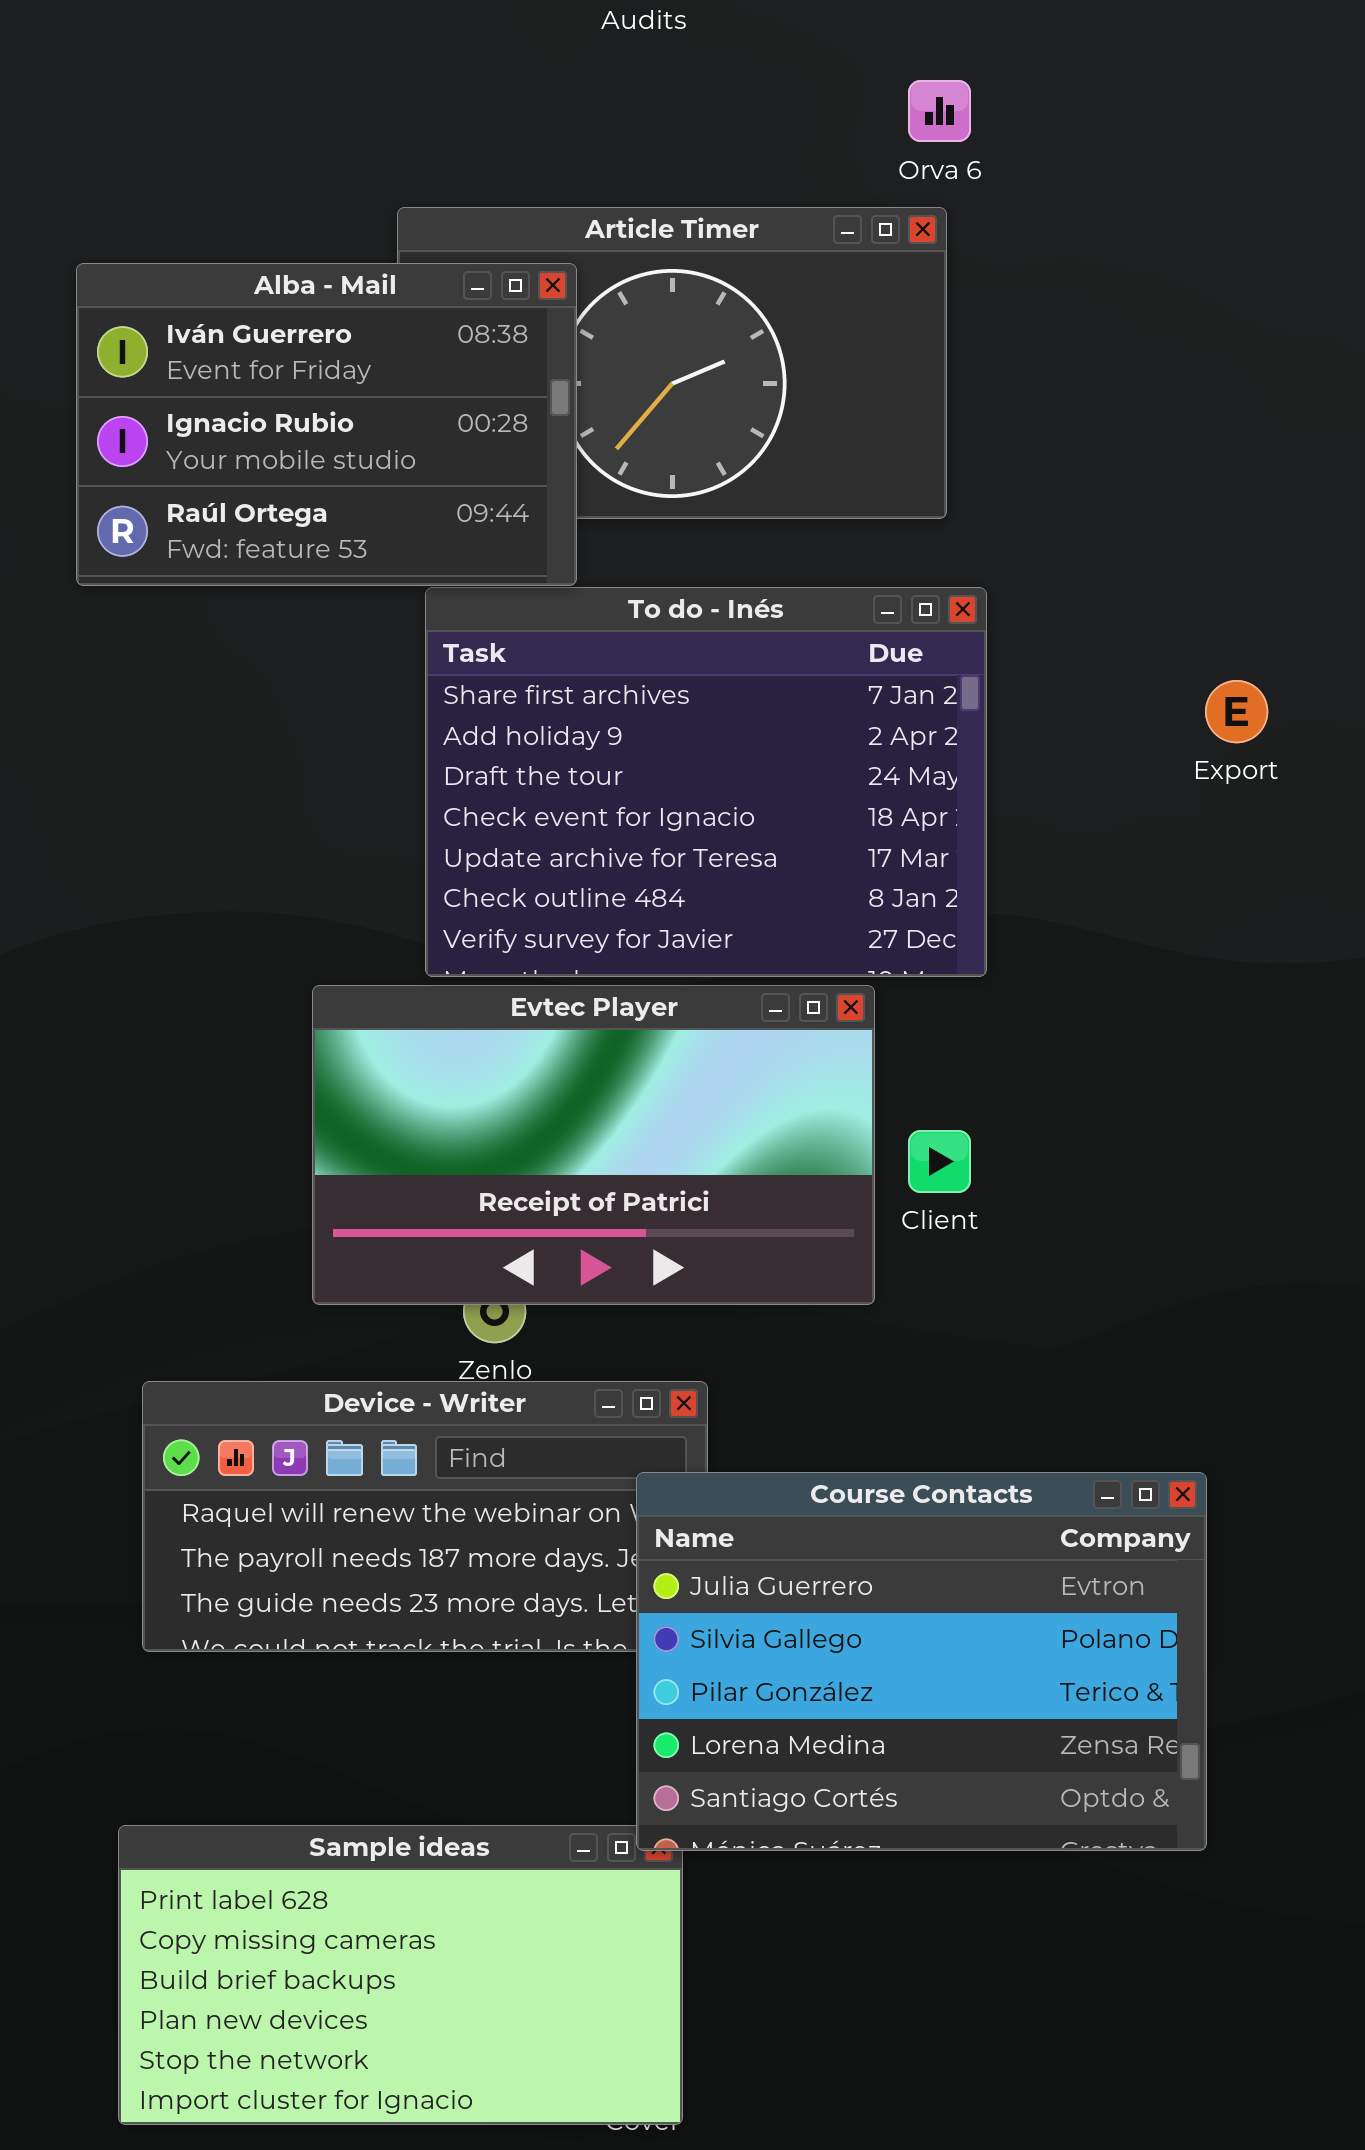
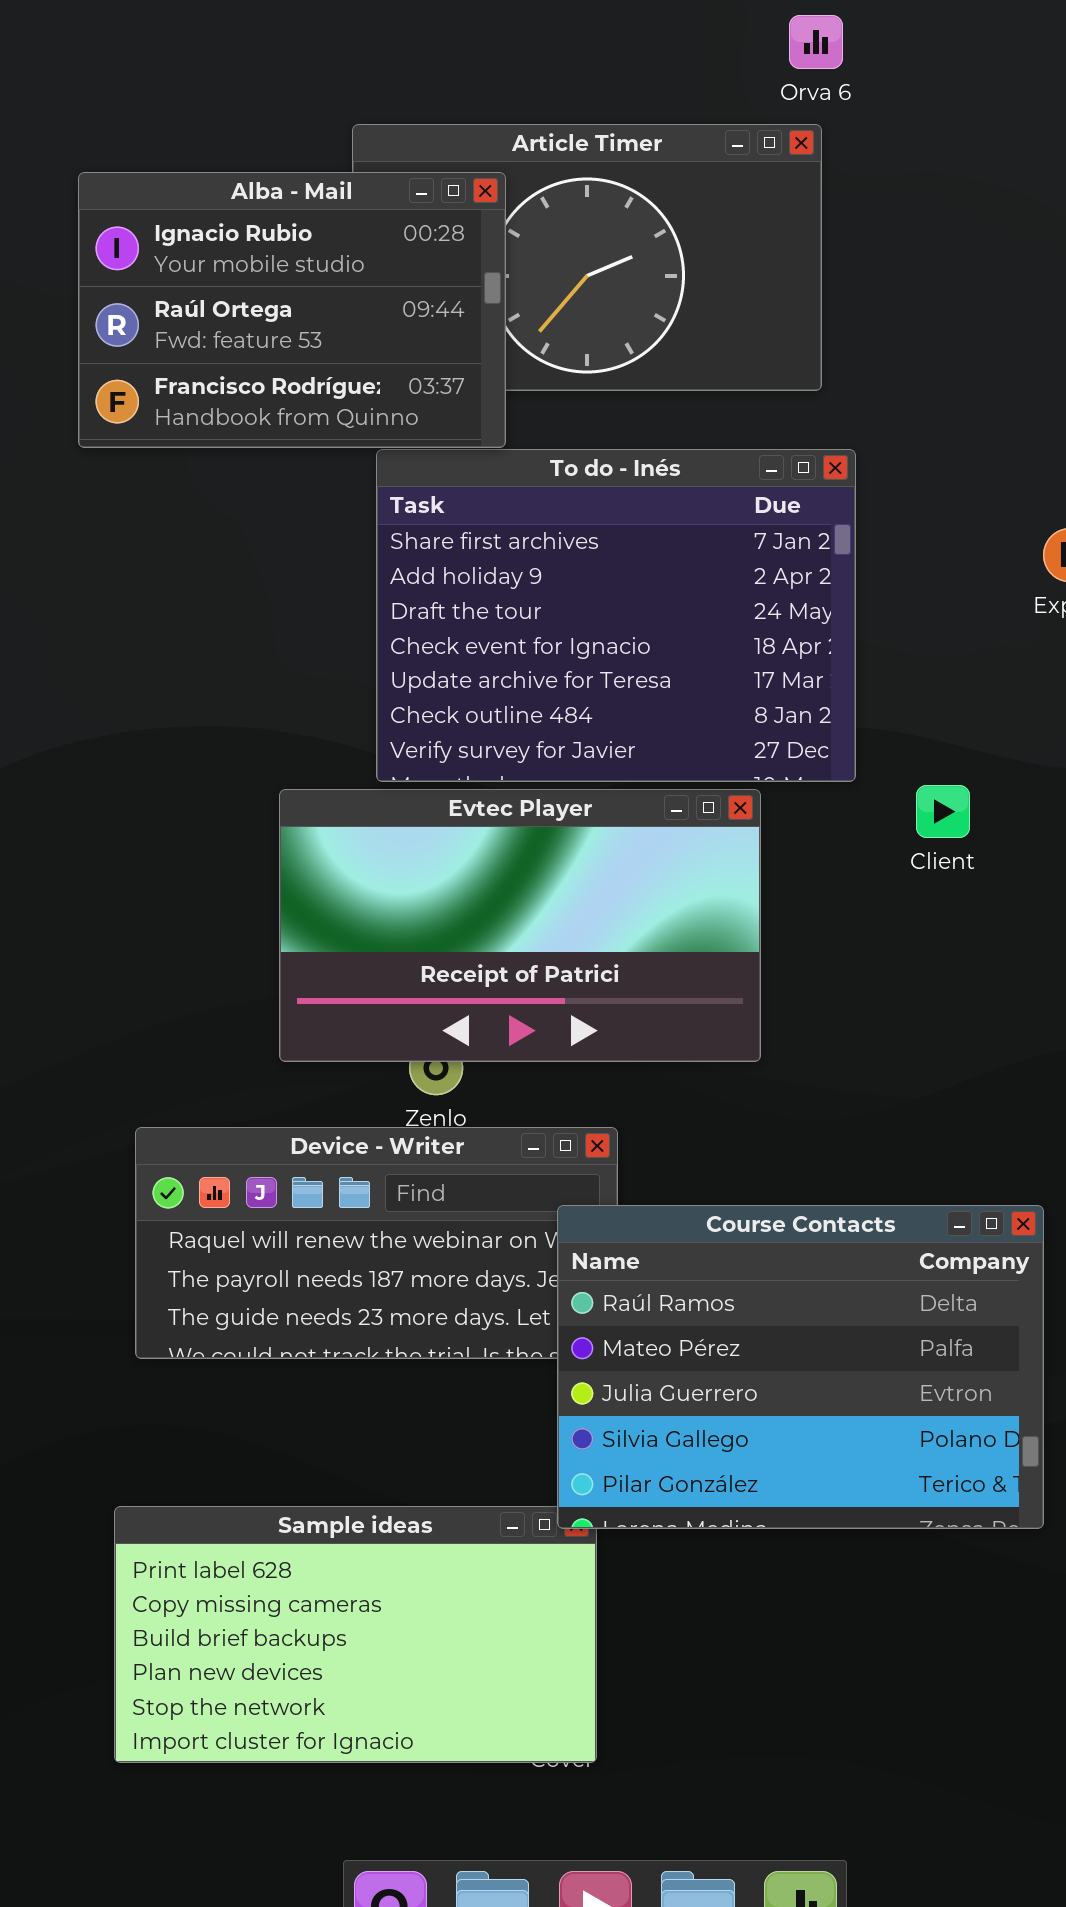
Alba - Mail: [76,263,577,586] -> [78,172,506,448], scrolled down 1 row
Client: [908,1130,971,1193] -> [916,785,970,838], moved
Course Contacts: [636,1472,1207,1851] -> [557,1205,1044,1529], scrolled up 2 rows

